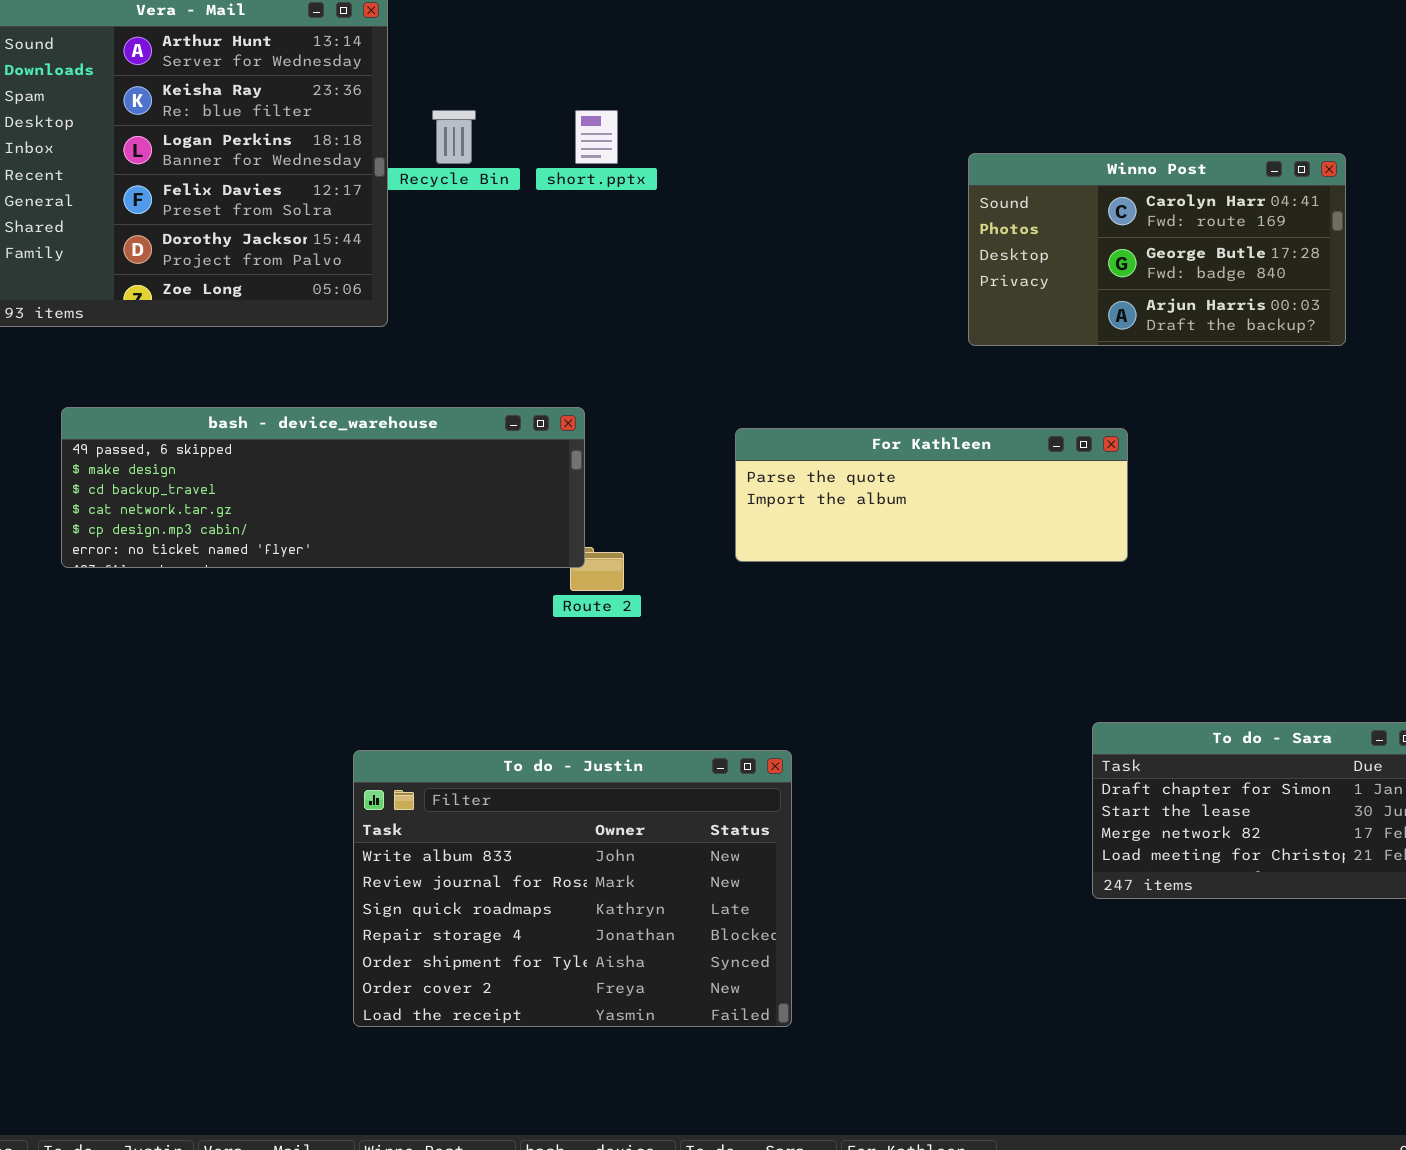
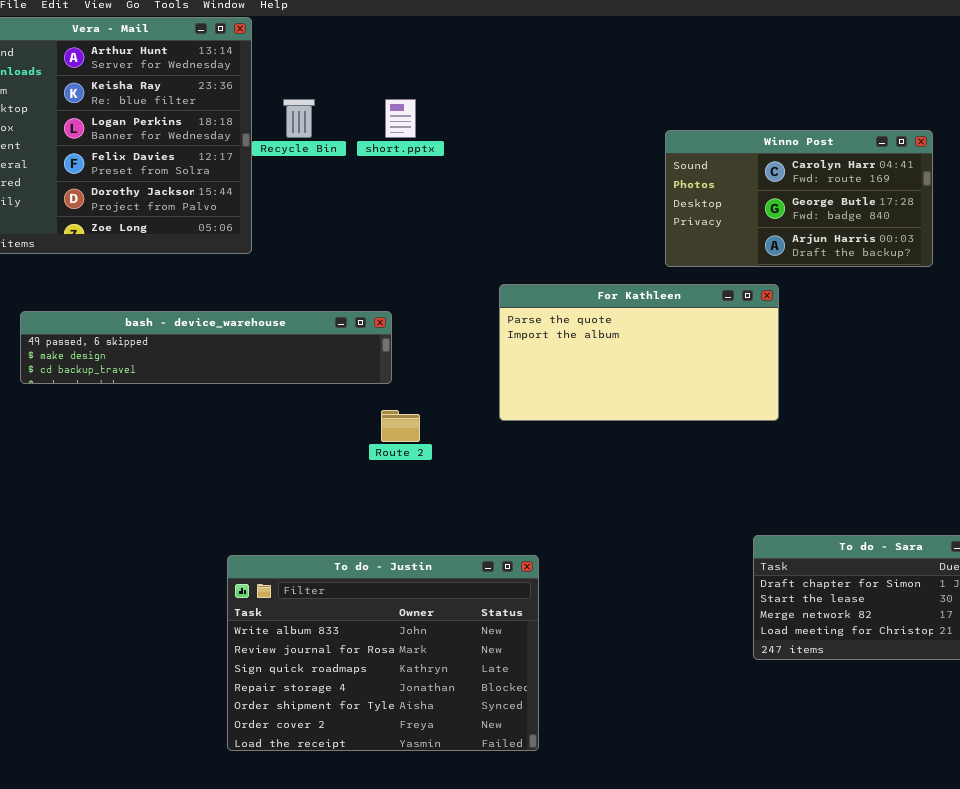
bash - device_warehouse: [61,407,585,568] -> [20,311,392,384], resized
For Kathleen: [735,428,1128,562] -> [499,284,779,421], resized

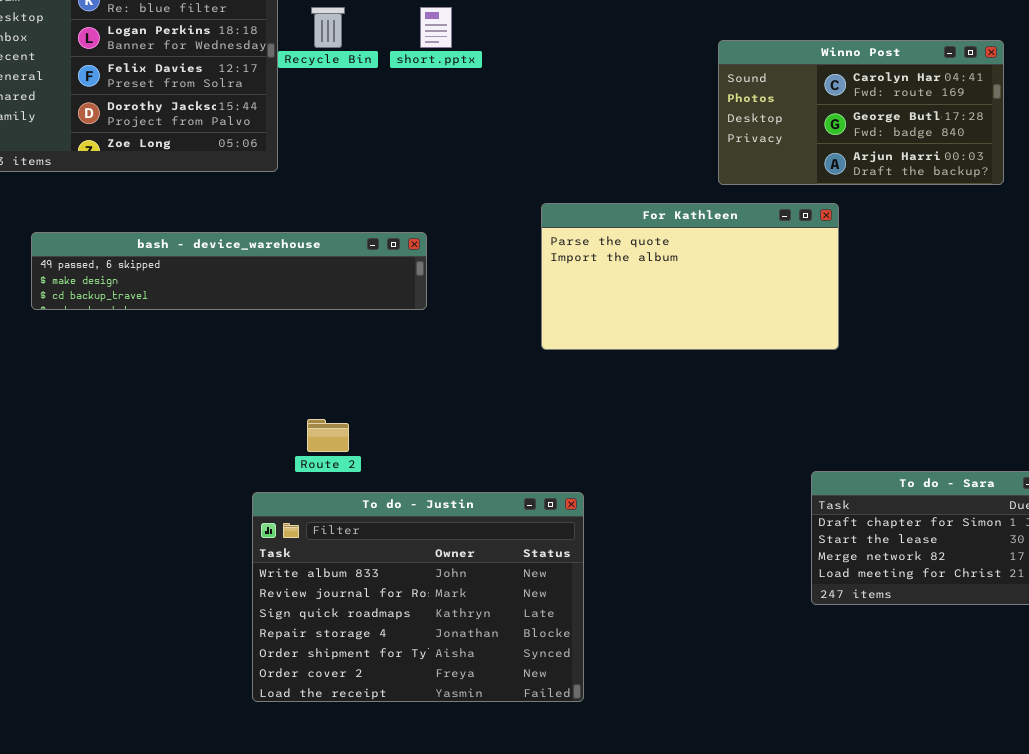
Route 2: [381,410,420,442] -> [307,419,349,452], moved

